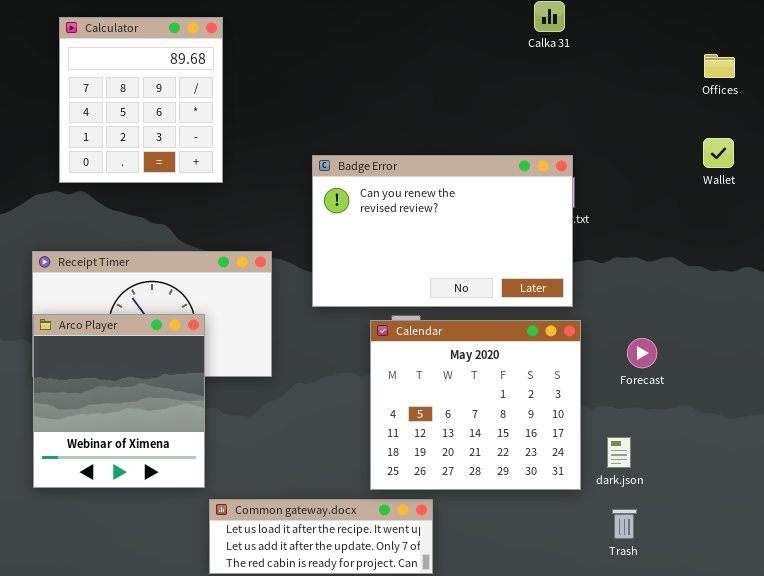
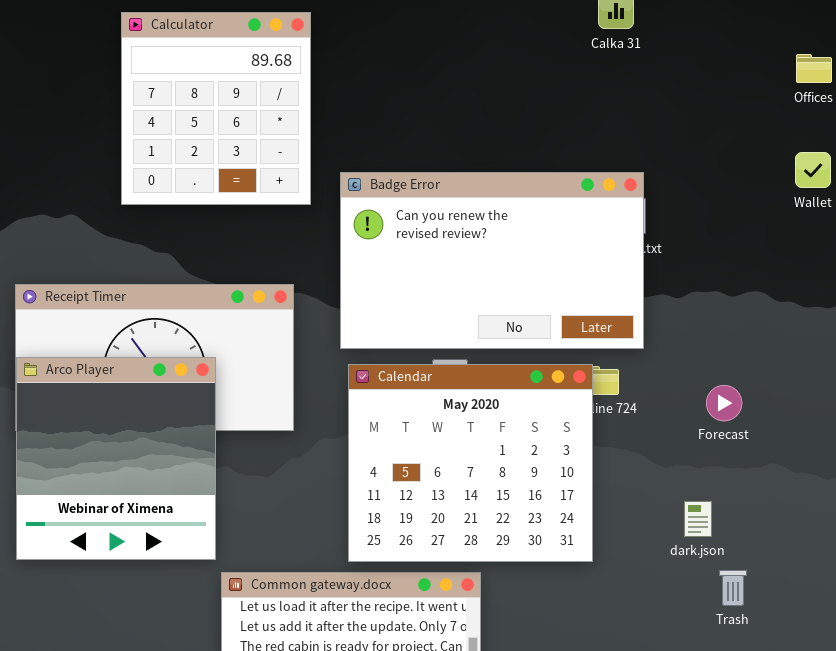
Calculator: [59,17,223,183] -> [121,12,311,205], moved
Calendar: [370,320,581,490] -> [348,364,593,562], moved
Trash: [612,509,637,539] -> [719,570,747,606], moved

